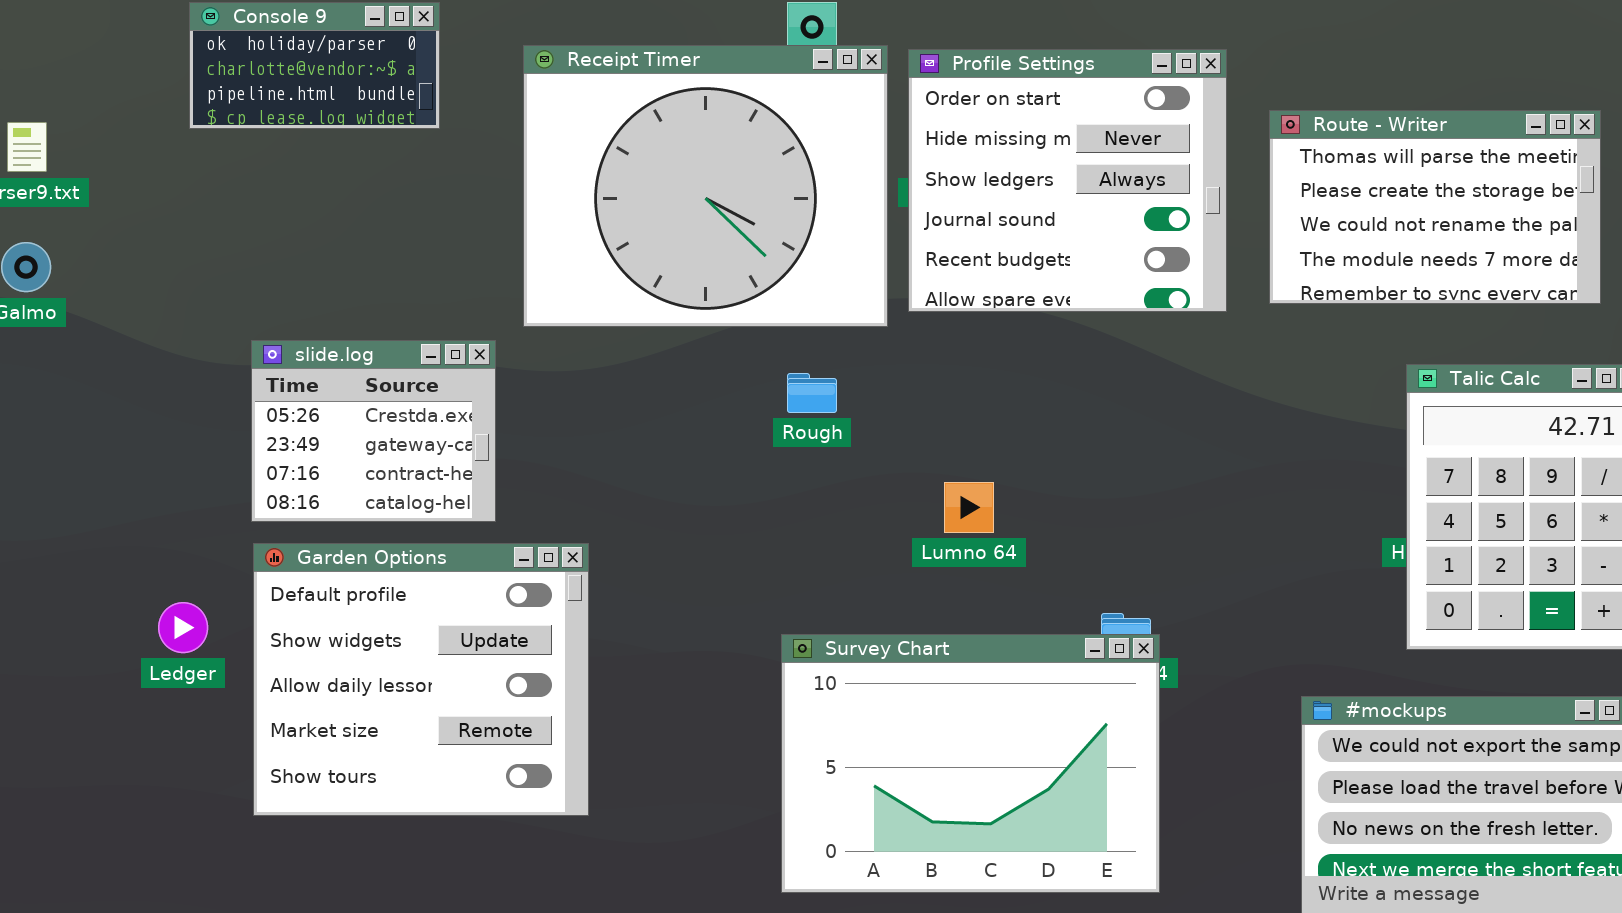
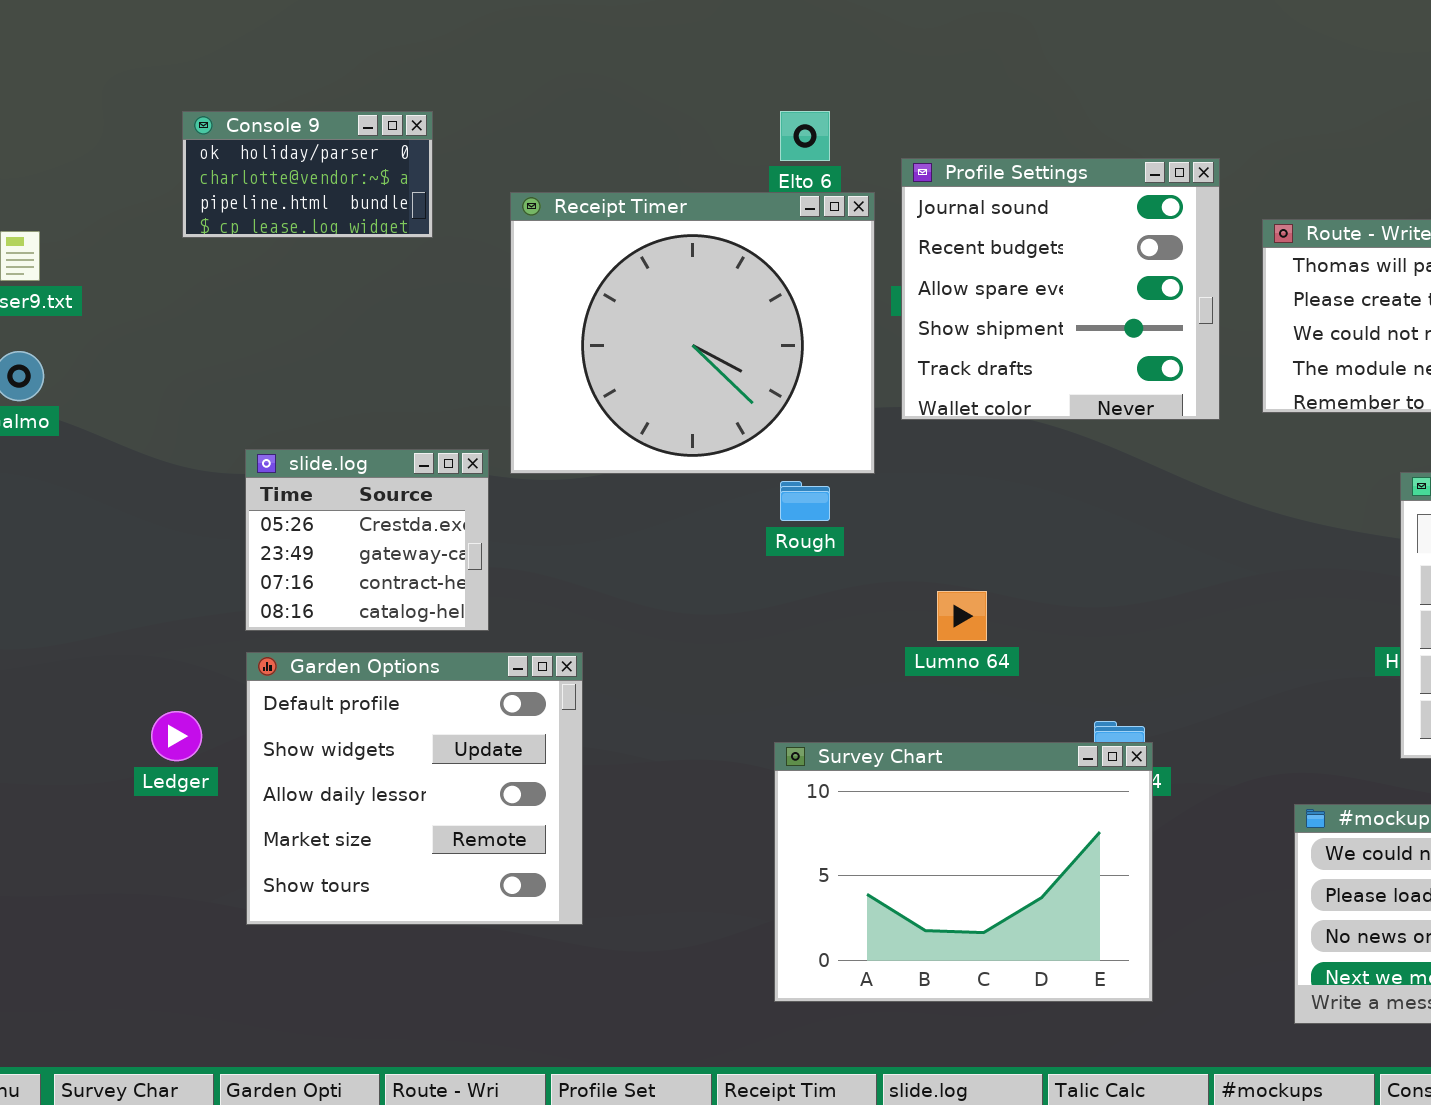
Receipt Timer: [523,45,888,327] -> [510,192,875,474], moved
Profile Settings: [908,49,1227,312] -> [901,158,1220,420], scrolled down 3 rows

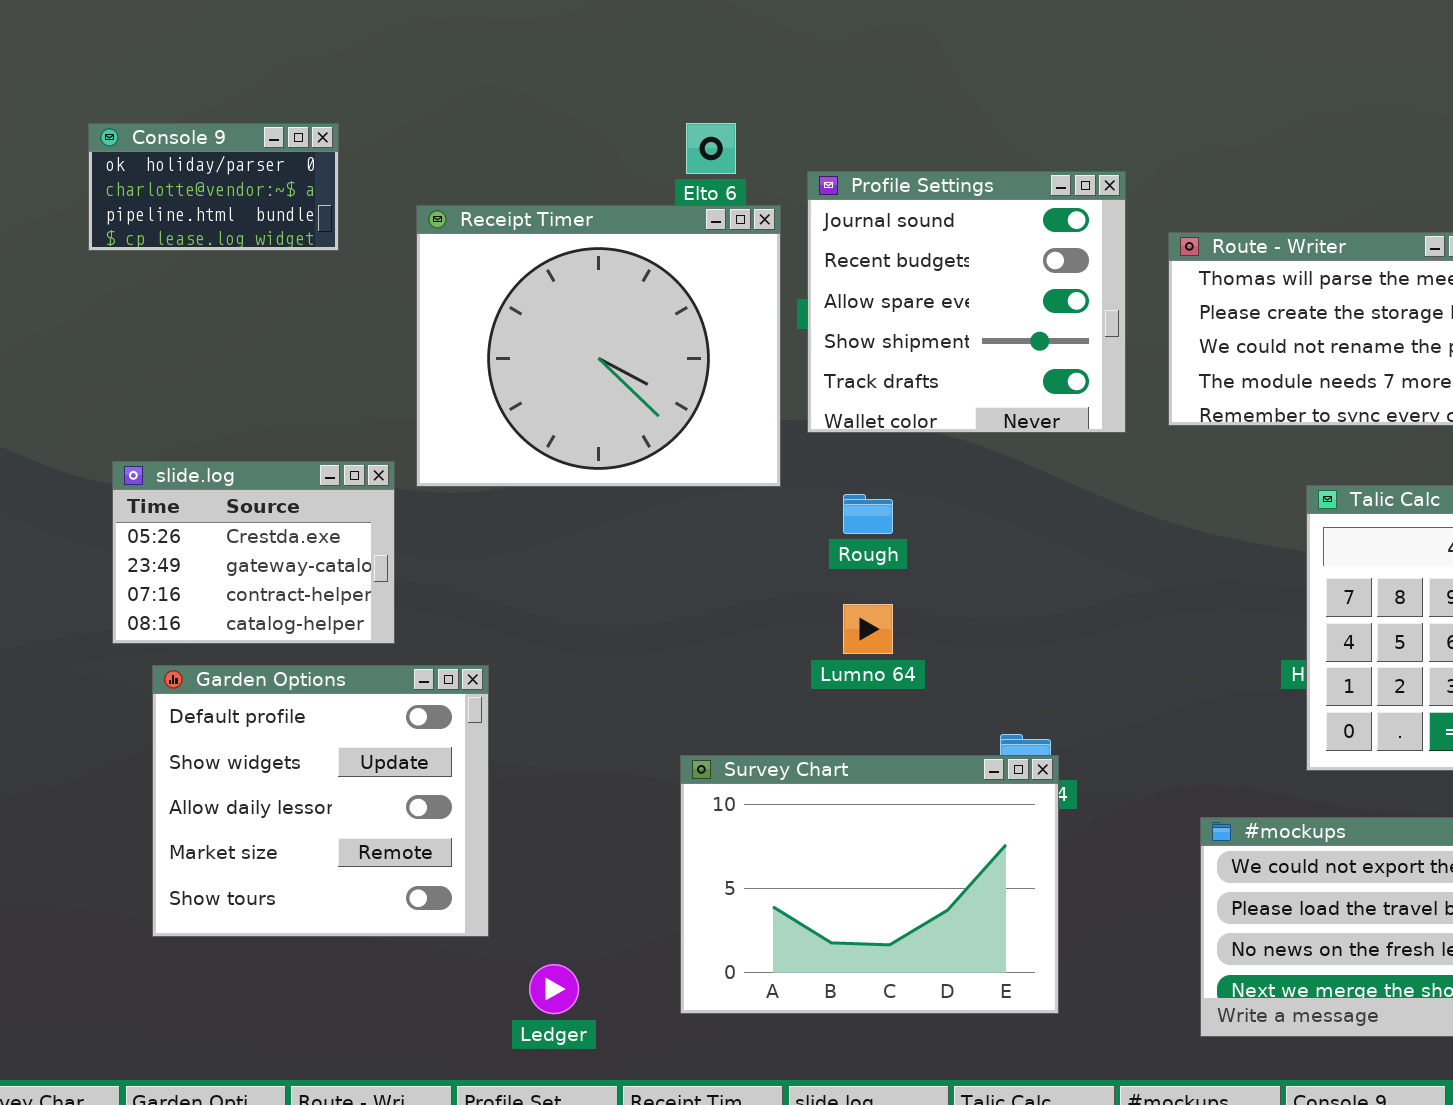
slide.log: [245,449,489,631] -> [112,461,395,644], resized
Rough: [780,481,830,521] -> [843,494,893,534], moved
Ledger: [151,711,202,761] -> [529,964,579,1014], moved

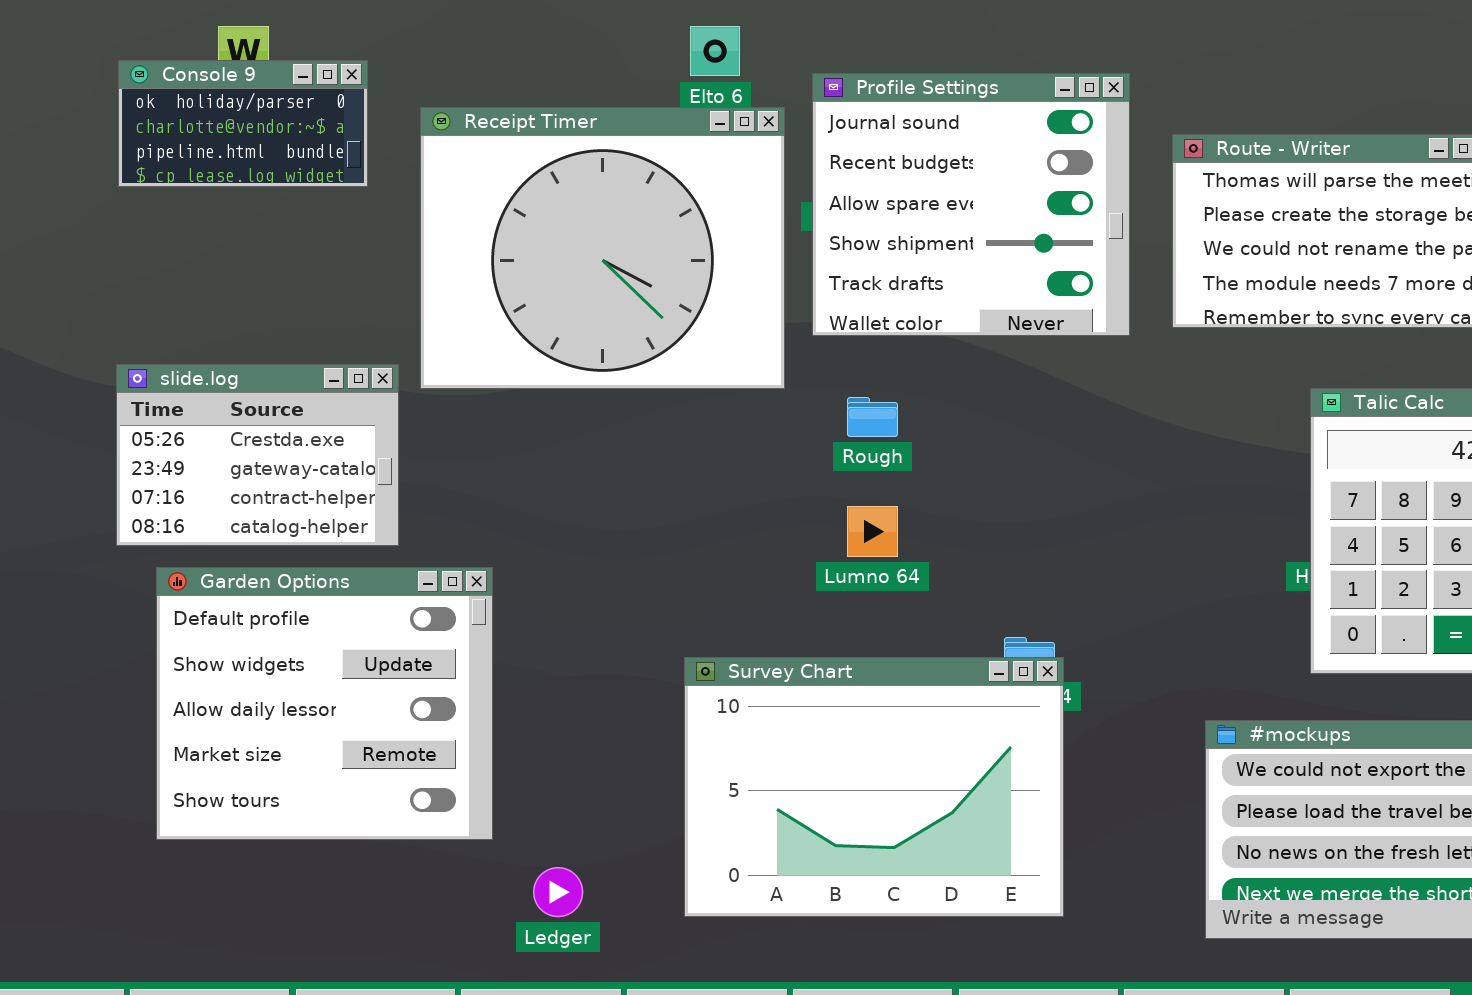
Console 9: [88,123,339,251] -> [118,60,368,187], moved

